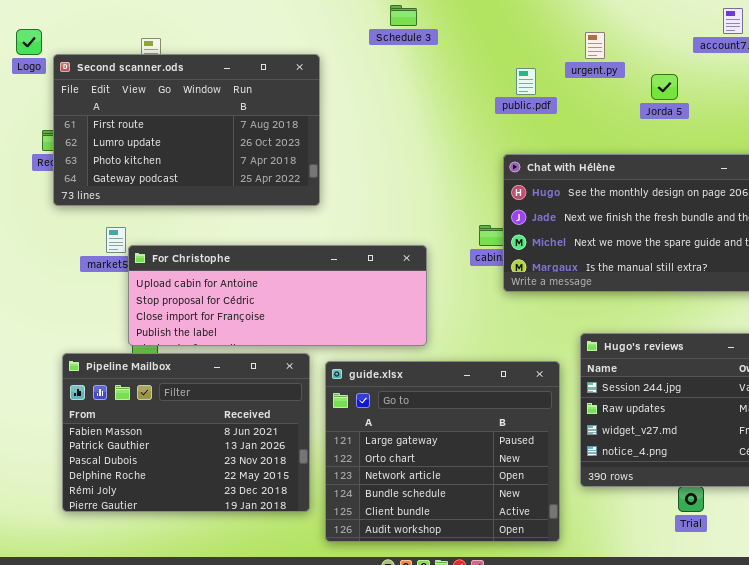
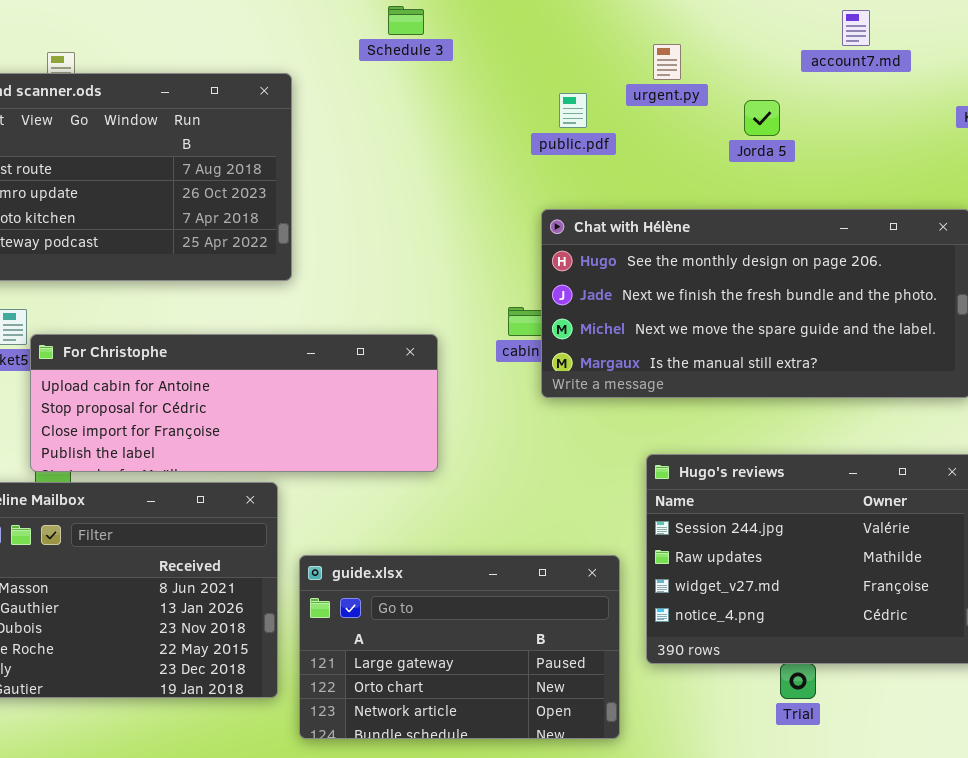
guide.xlsx: [325,361,560,542] -> [299,555,620,739], resized

